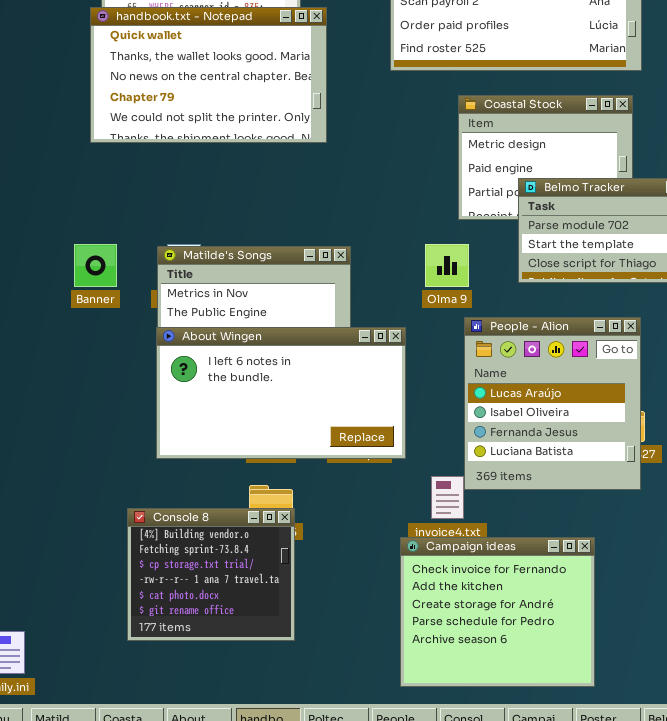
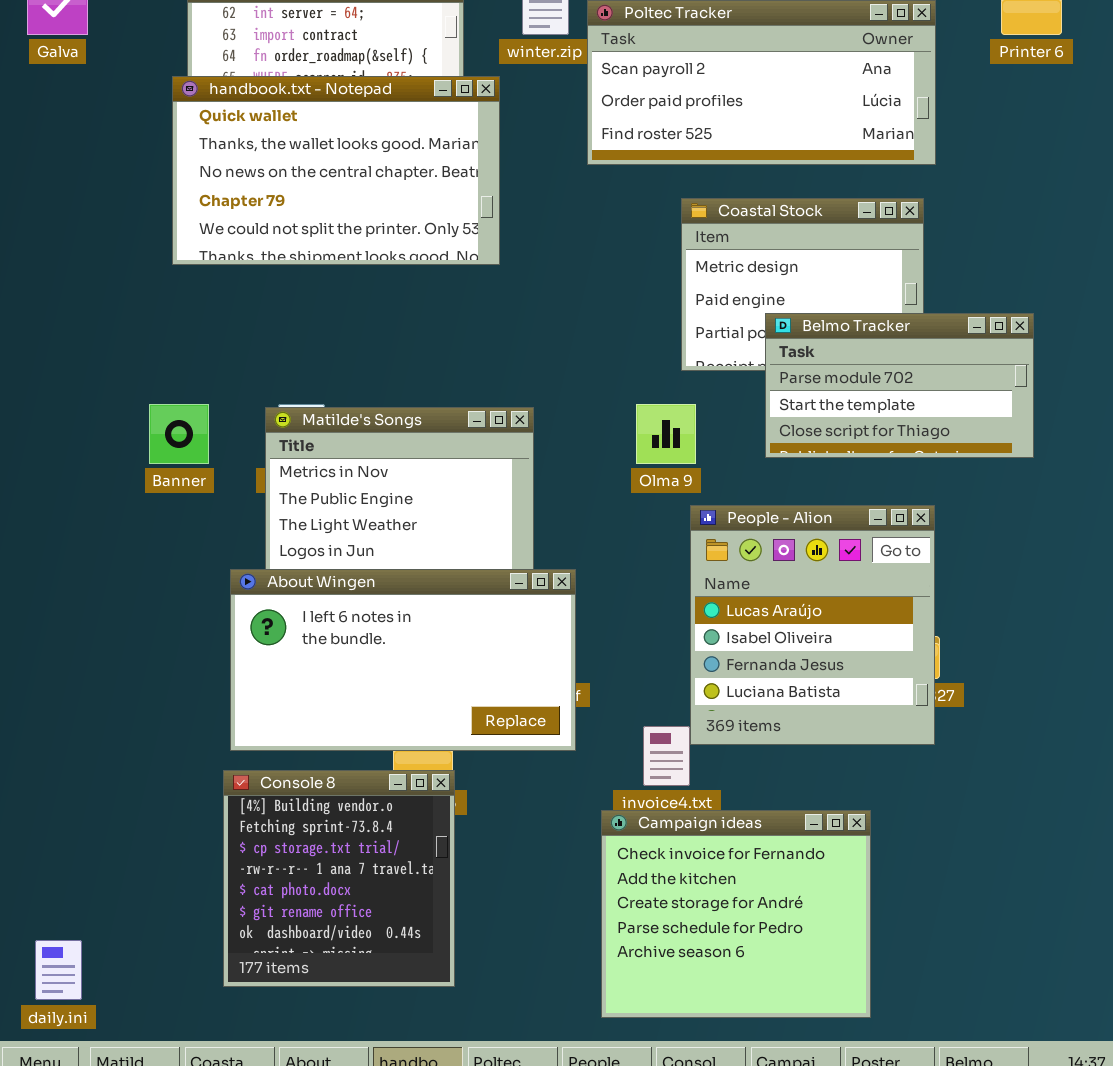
About Wingen: [156,327,406,459] -> [230,569,576,751], moved
Console 8: [127,508,295,641] -> [223,770,455,987], resized

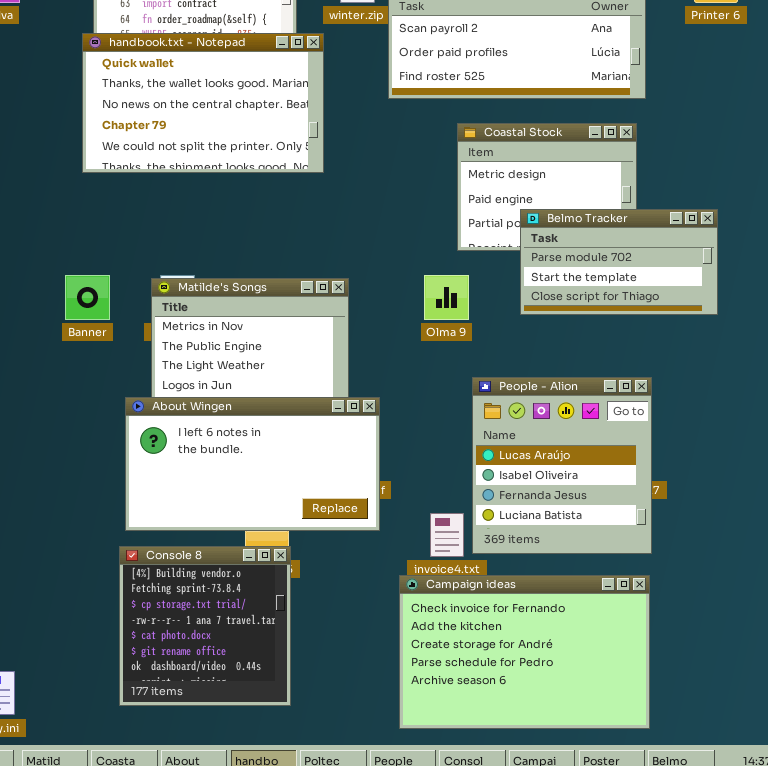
People - Alion: [690,505,935,745] -> [472,377,652,554], moved
Campaign ideas: [601,810,871,1018] -> [399,575,650,729], resized

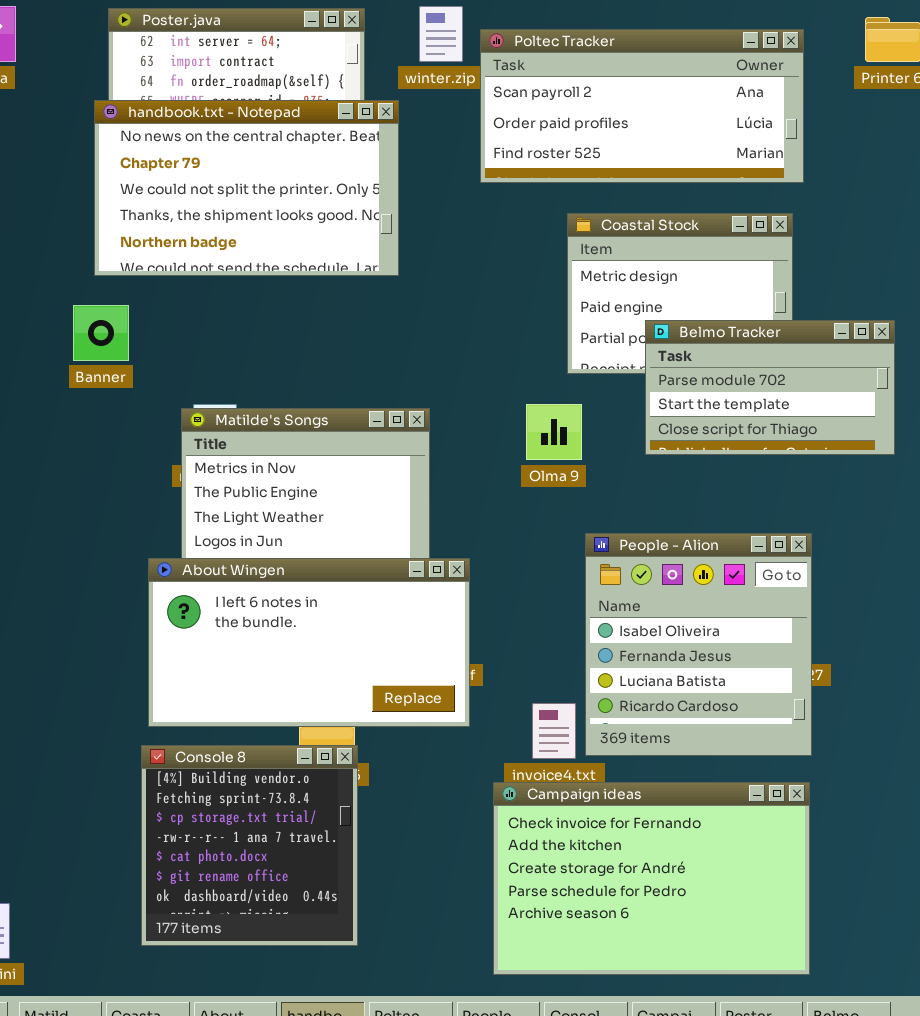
handbook.txt - Notepad: [82,33,324,173] -> [94,100,399,276], scrolled down 2 rows
Banner: [65,275,110,320] -> [73,305,129,361], moved
People - Alion: [472,377,652,554] -> [585,533,812,756], scrolled down 1 row

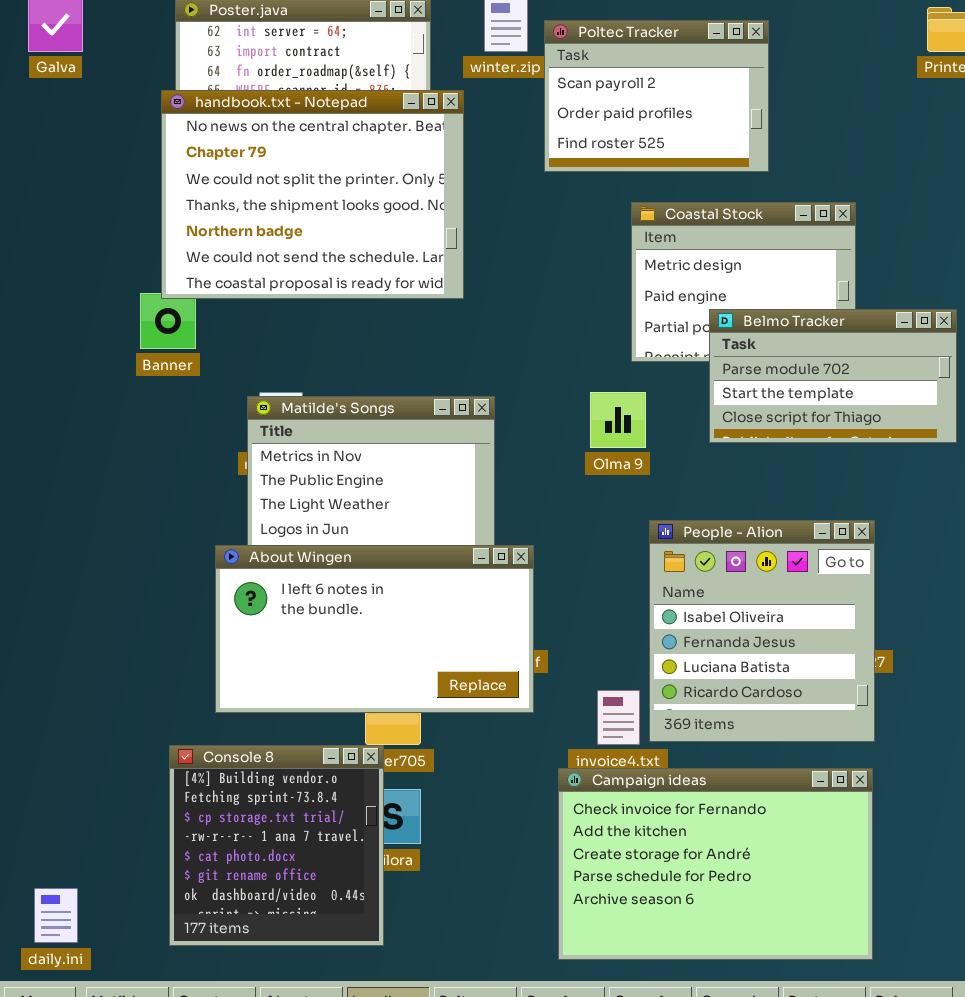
Poltec Tracker: [480,29,804,183] -> [544,20,769,172], resized
handbook.txt - Notepad: [94,100,399,276] -> [161,90,464,299], resized
Console 8: [141,745,358,946] -> [169,745,384,946], moved

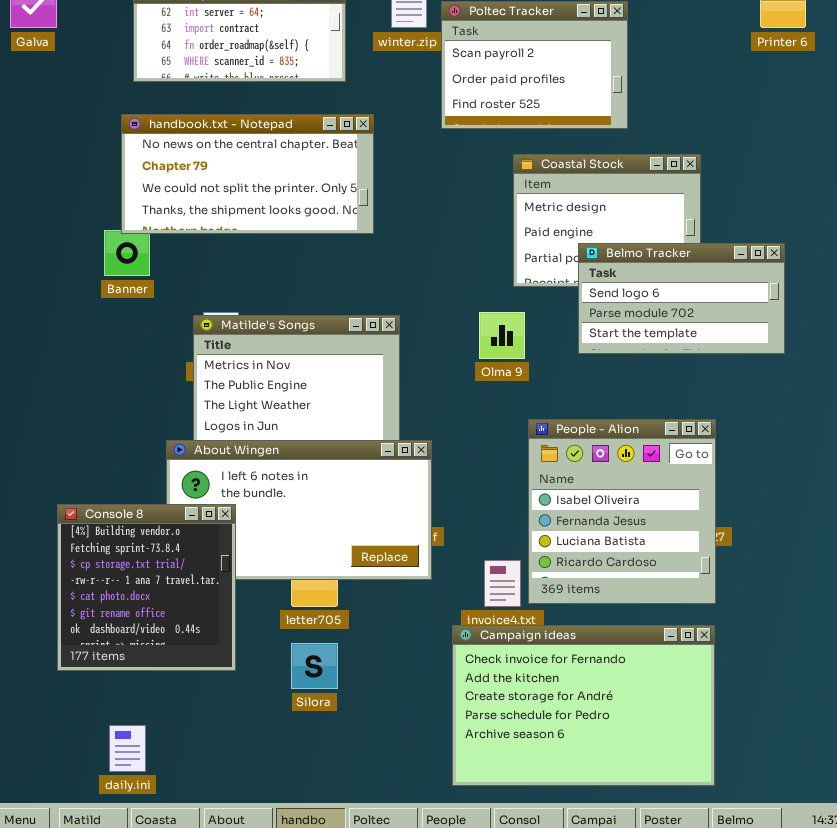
handbook.txt - Notepad: [161,90,464,299] -> [121,114,374,234], resized
Belmo Tracker: [709,309,957,443] -> [578,243,785,354], scrolled up 1 row
Console 8: [169,745,384,946] -> [57,504,236,671], moved
daily.ini: [34,888,78,943] -> [109,725,146,772], moved

